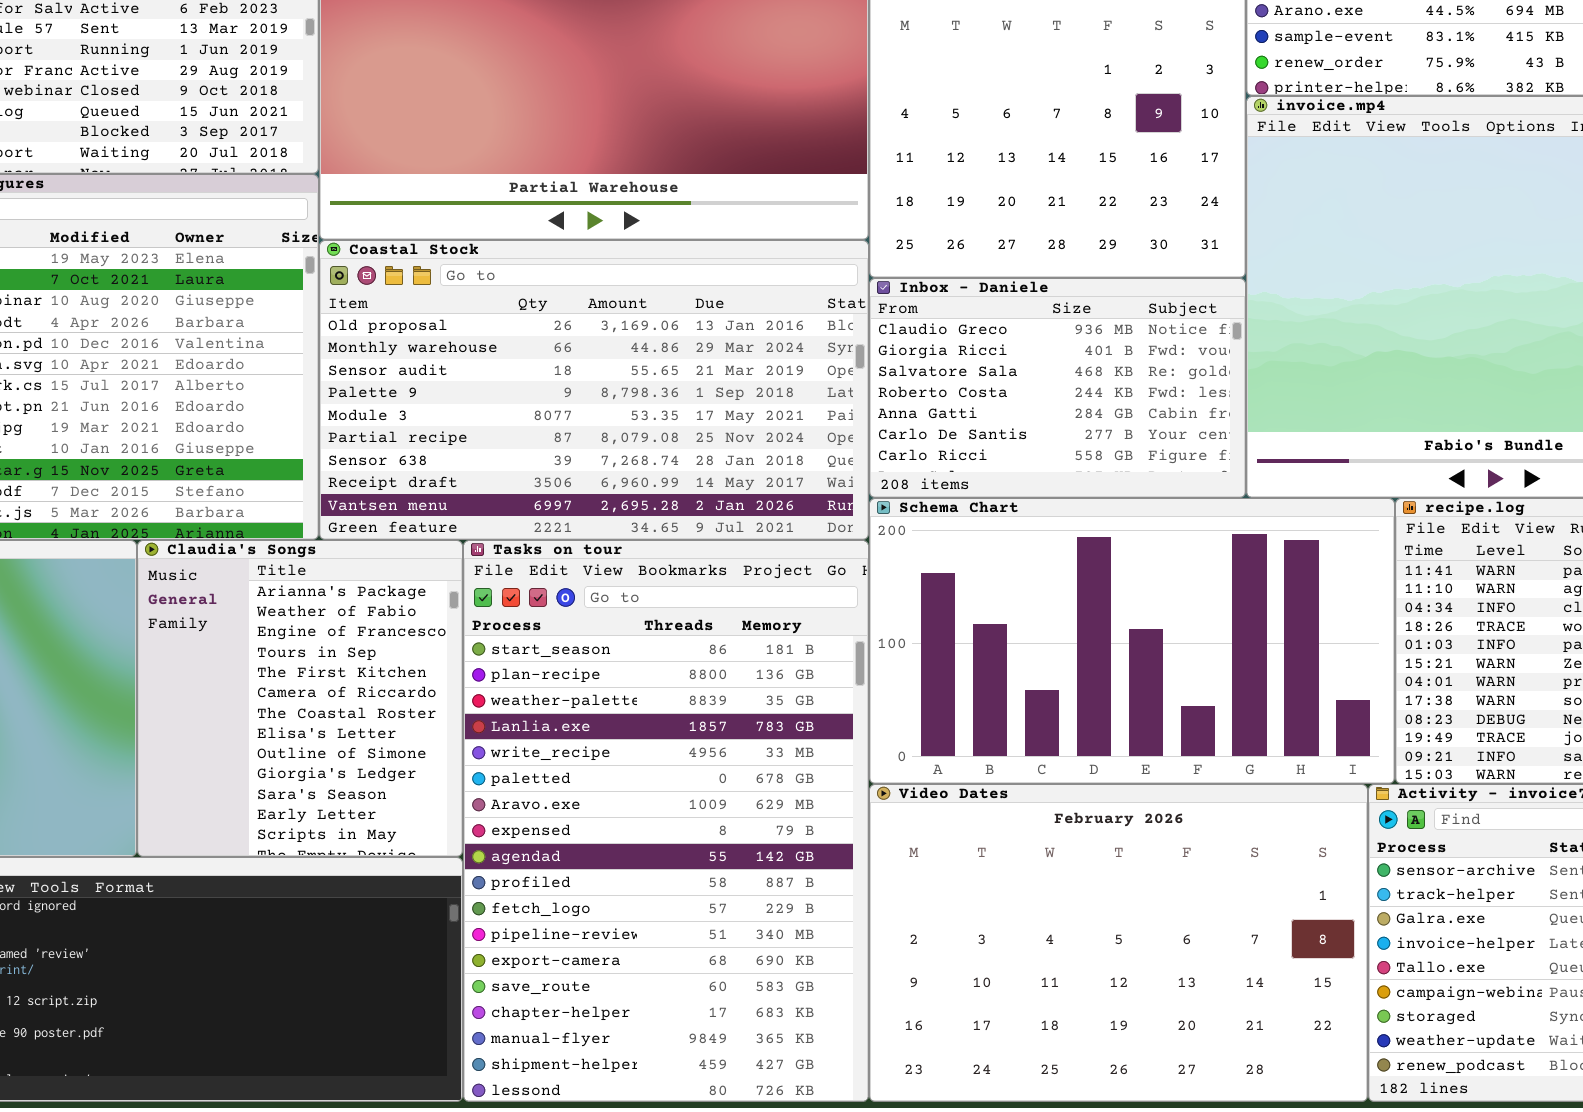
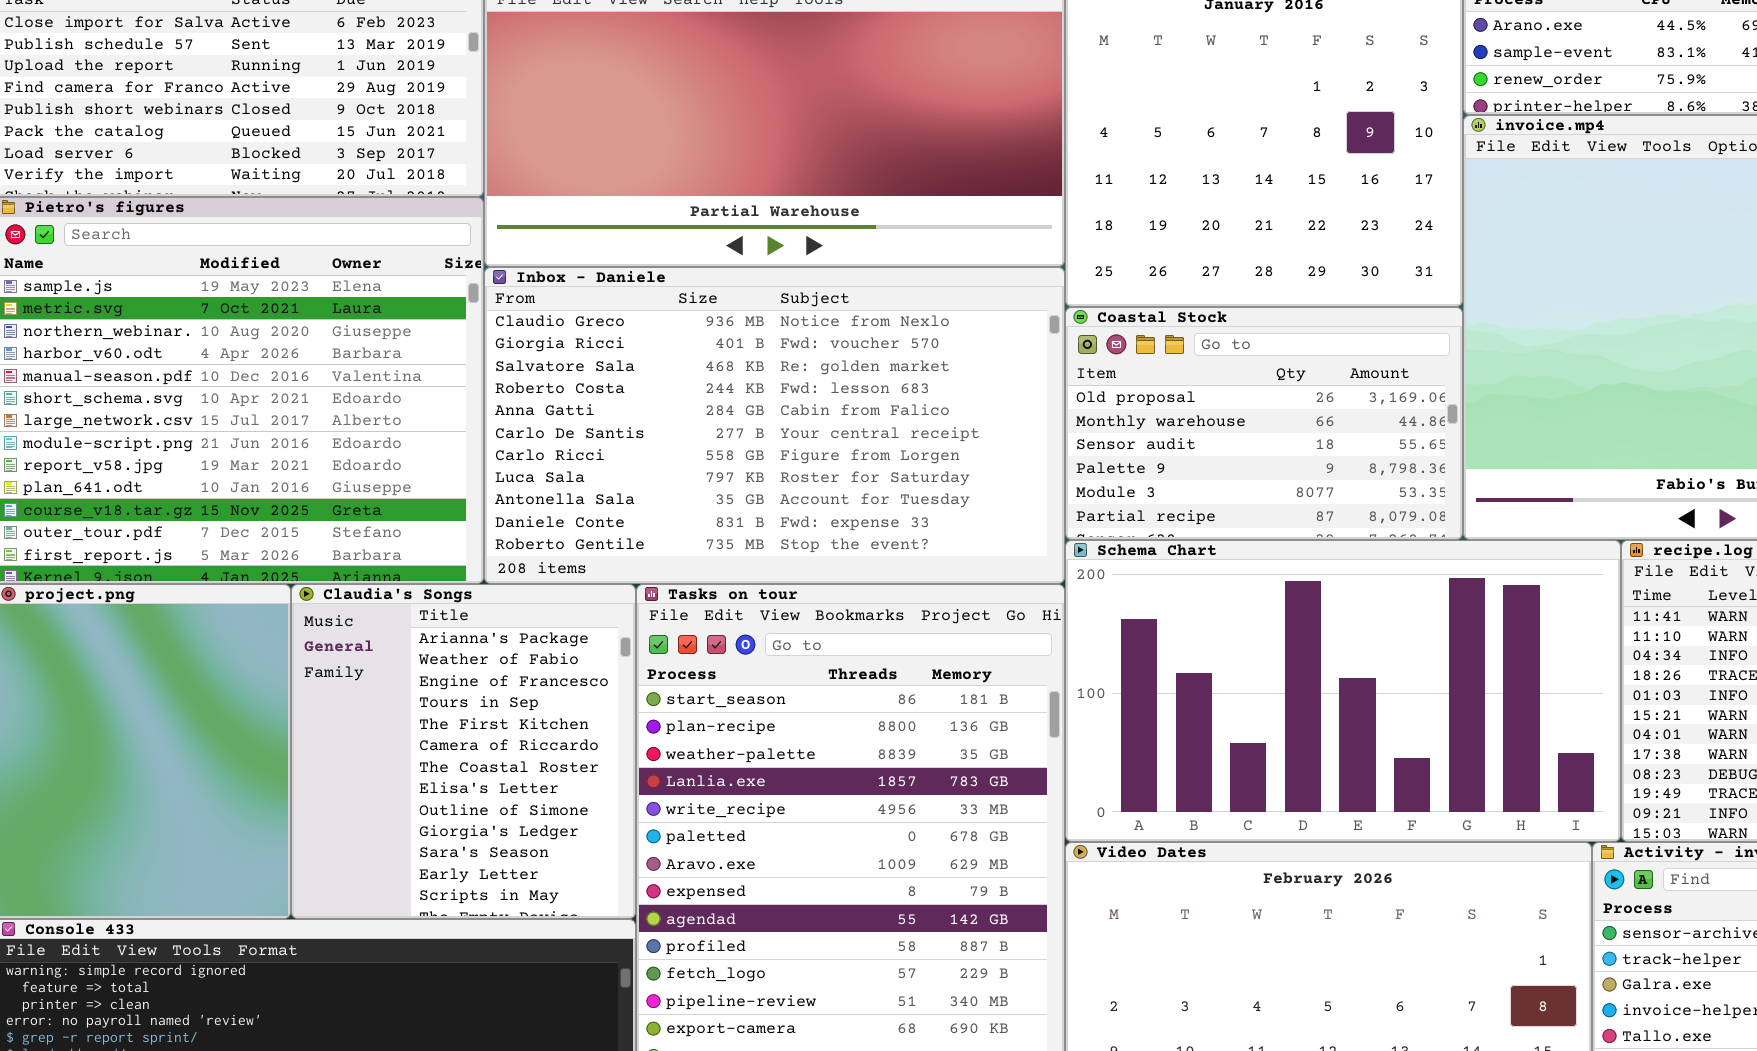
Coastal Stock: [319,240,869,540] -> [1065,307,1463,540], moved, resized
Inbox - Daniele: [869,278,1246,498] -> [484,267,1065,584], moved, resized

